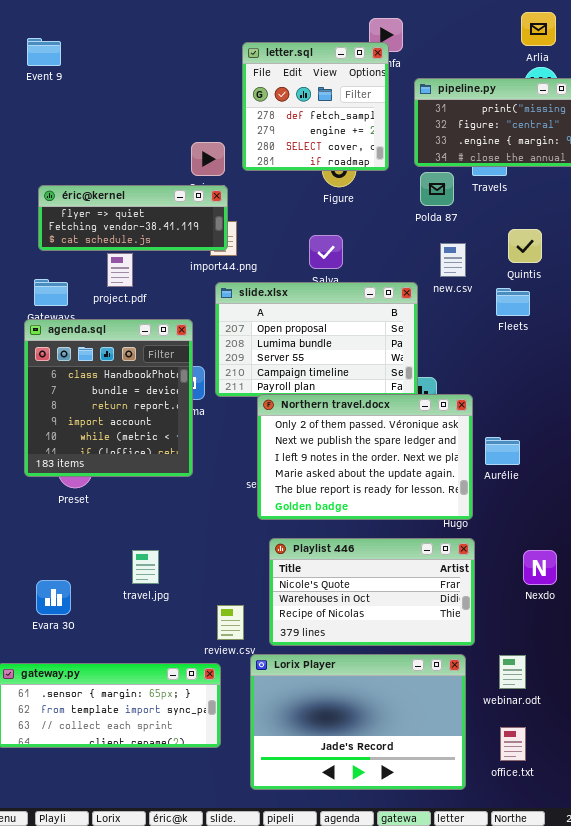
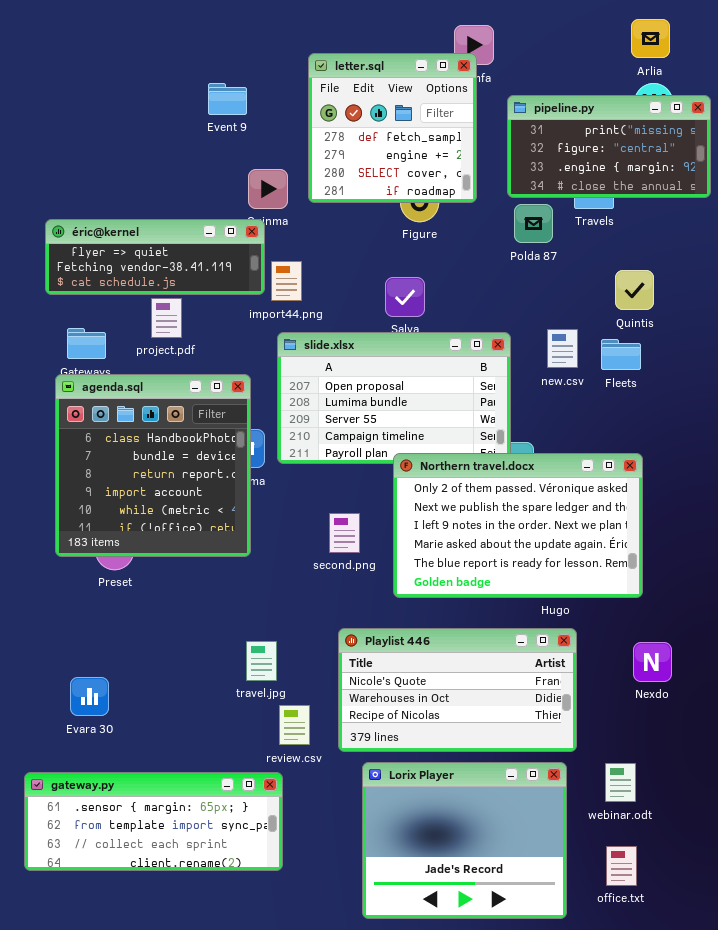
Event 9: [27,38,61,66] -> [208,83,247,115], moved
éric@kernel: [38,185,228,251] -> [45,219,265,295], moved
new.csv: [440,243,466,277] -> [547,329,578,368], moved
Northern travel.docx: [257,394,473,520] -> [393,453,643,598], moved
travel.jpg: [132,550,159,584] -> [246,641,277,681], moved
Lorix Player: [250,654,466,790] -> [362,762,567,919], resized

